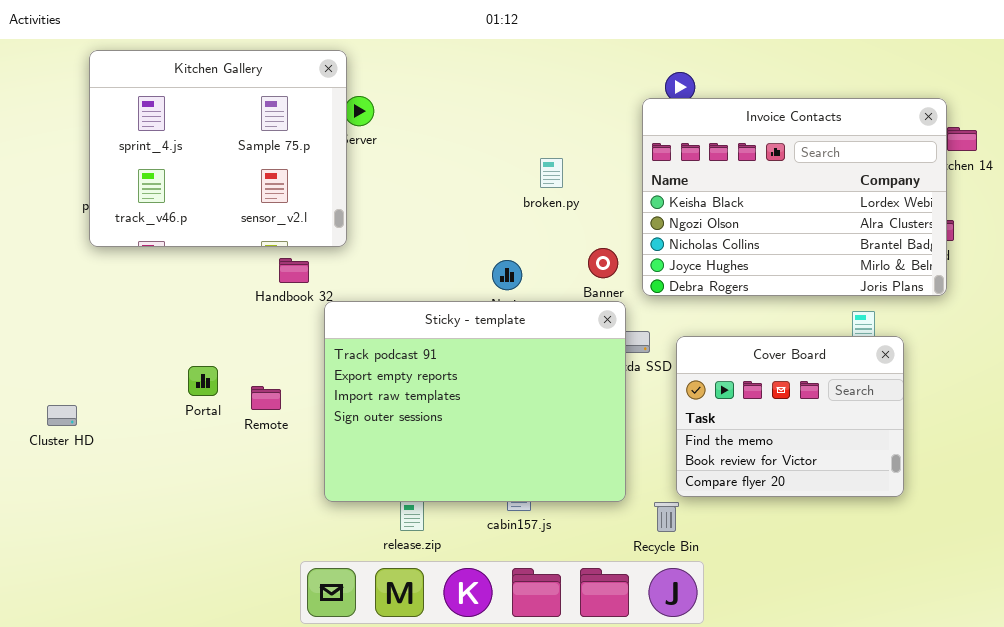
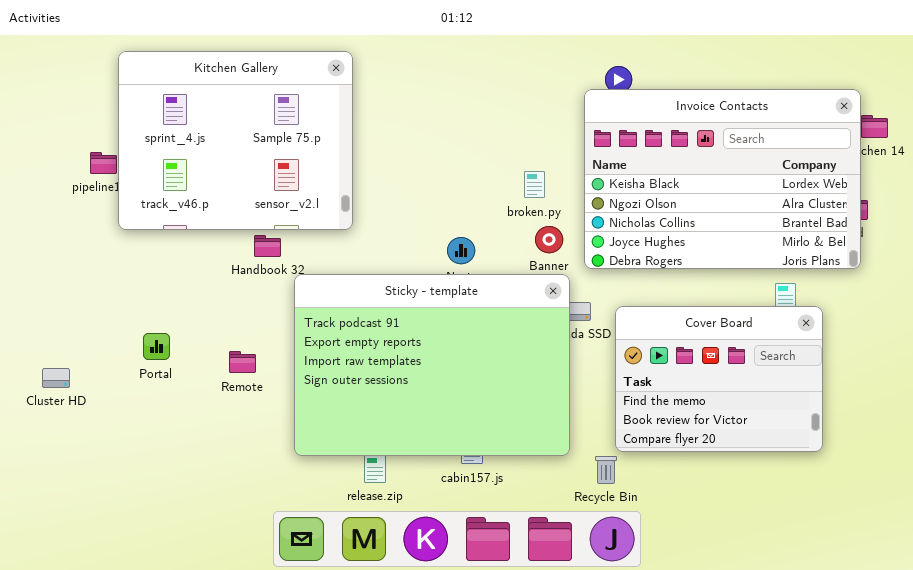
Kitchen Gallery: [89,50,347,247] -> [118,51,353,230], moved
broken.py: [540,158,563,188] -> [524,171,545,198], moved
Portal: [188,366,218,396] -> [143,333,170,360], moved

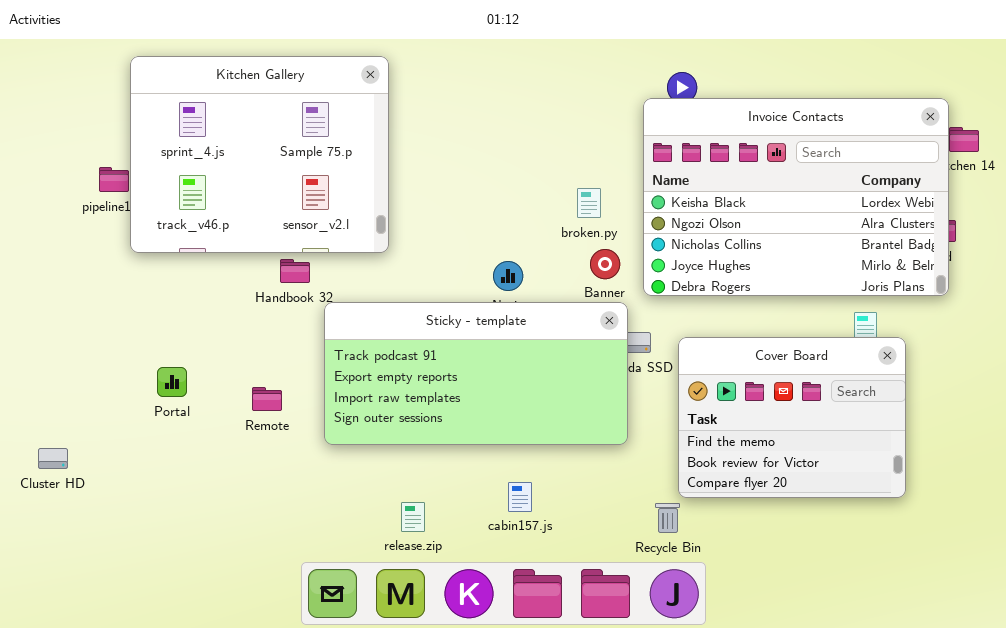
Sticky - template: [294,274,570,456] -> [324,302,628,445], resized
Cluster HD: [42,368,70,388] -> [38,448,68,469], moved

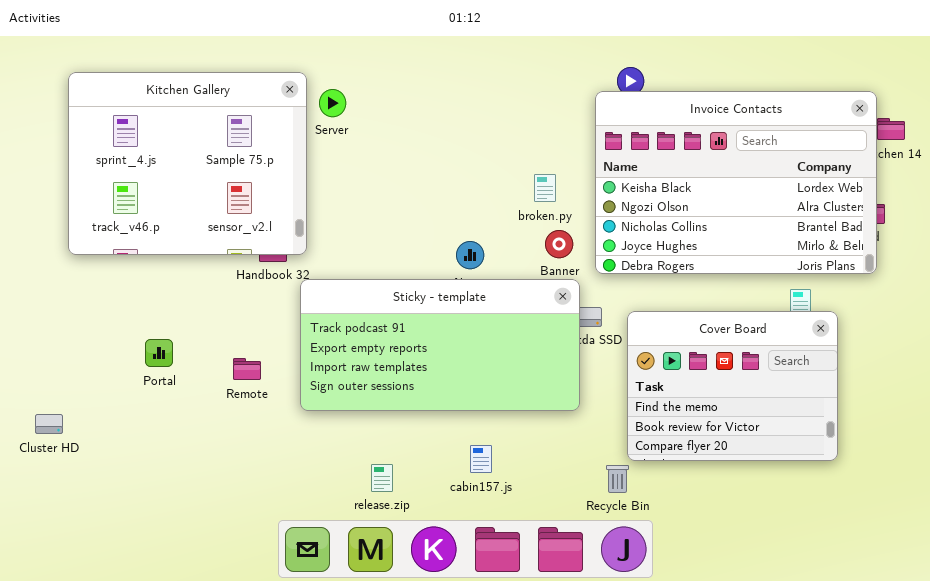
Kitchen Gallery: [130,56,389,253] -> [68,72,307,255], moved

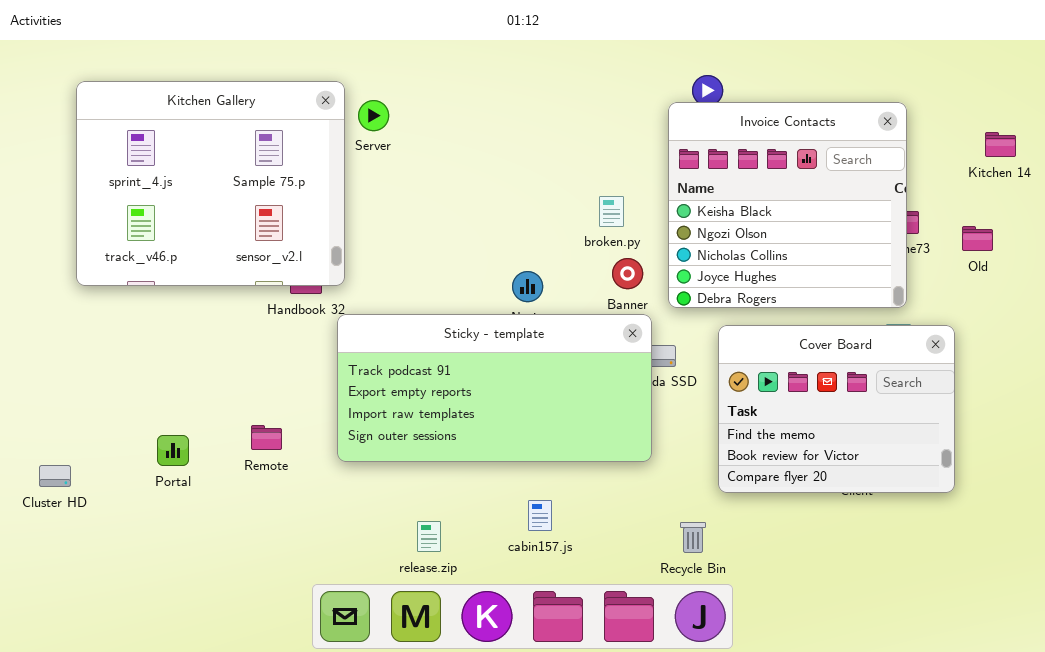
Invoice Contacts: [595,91,877,274] -> [668,102,907,308], resized
Cover Board: [627,311,838,461] -> [718,325,955,493], moved
Portal: [145,339,173,367] -> [157,435,189,466], moved
Remote: [233,358,261,380] -> [251,425,282,450], moved

